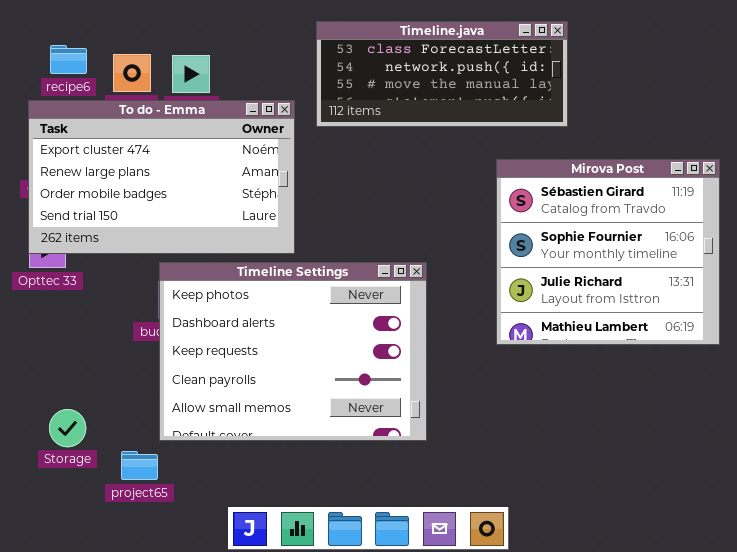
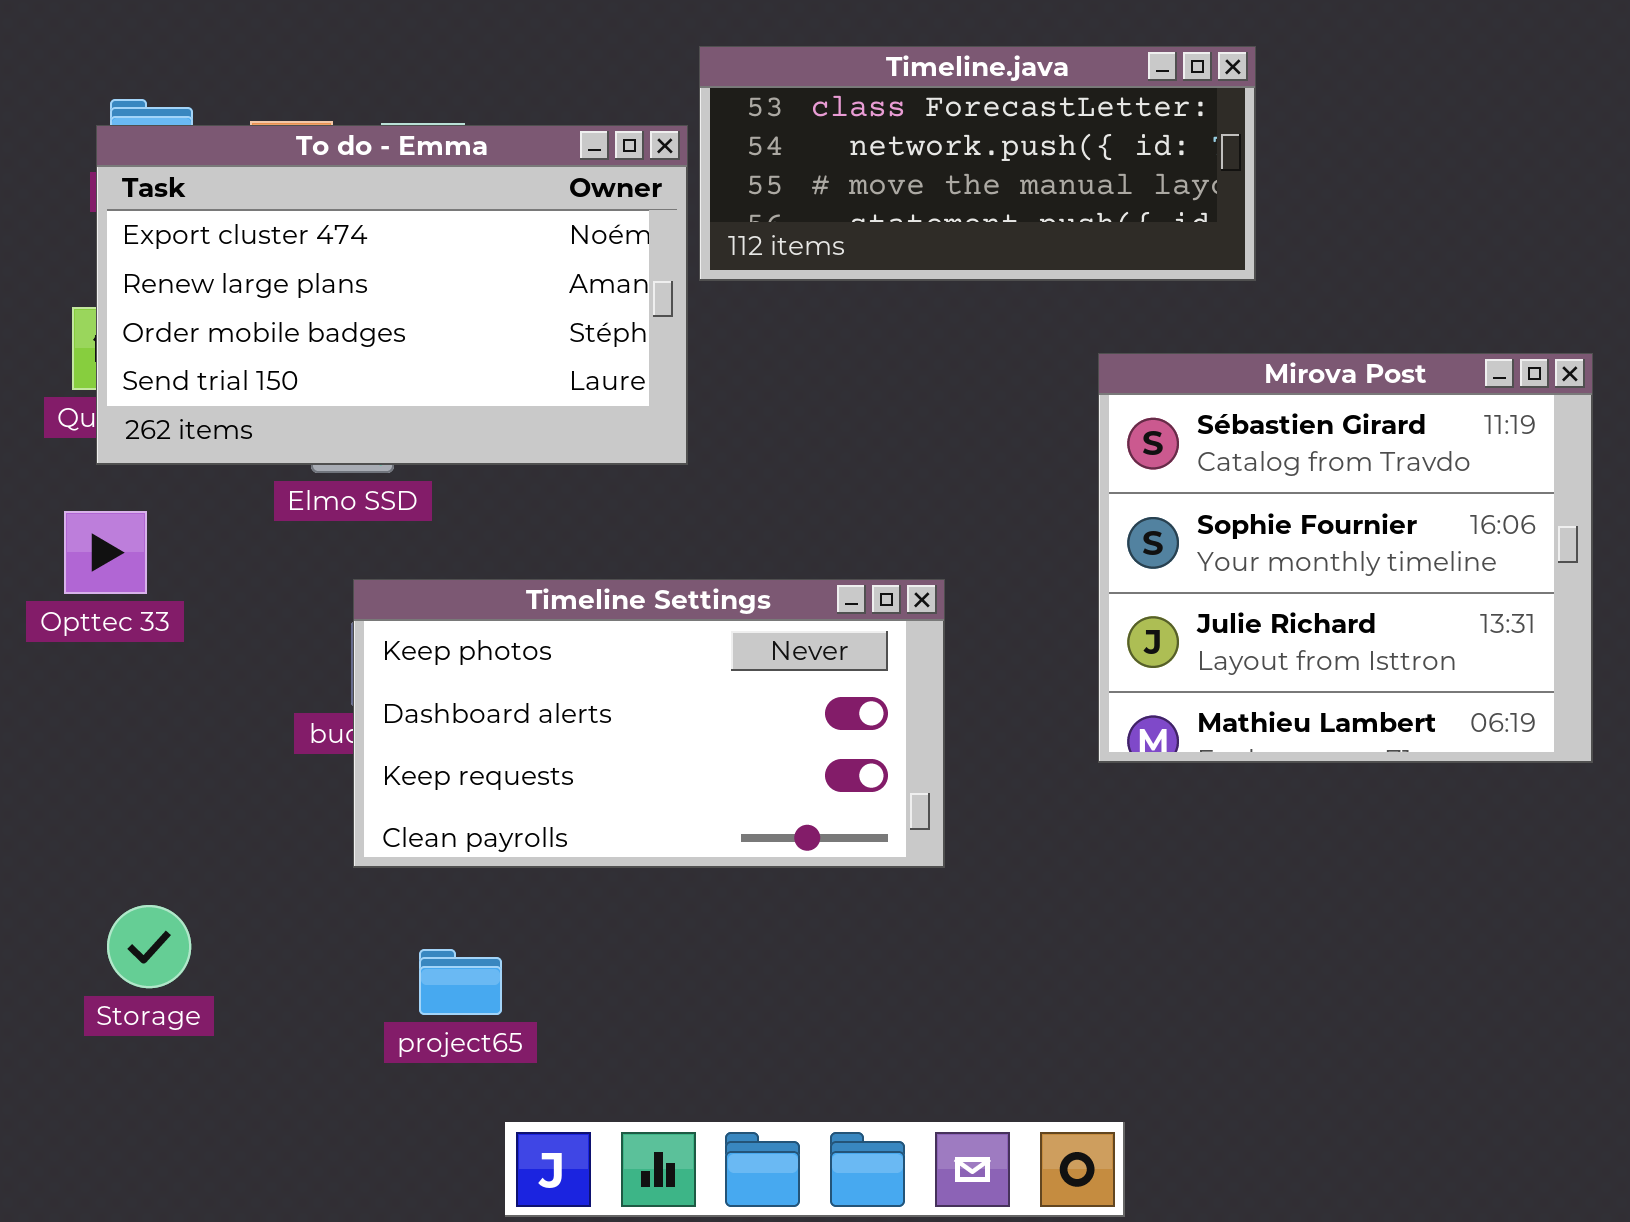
To do - Emma: [28,100,295,254] -> [96,125,688,465], moved
Timeline Settings: [159,262,427,441] -> [353,579,945,868], resized
project65: [121,451,158,480] -> [419,949,502,1015], moved

